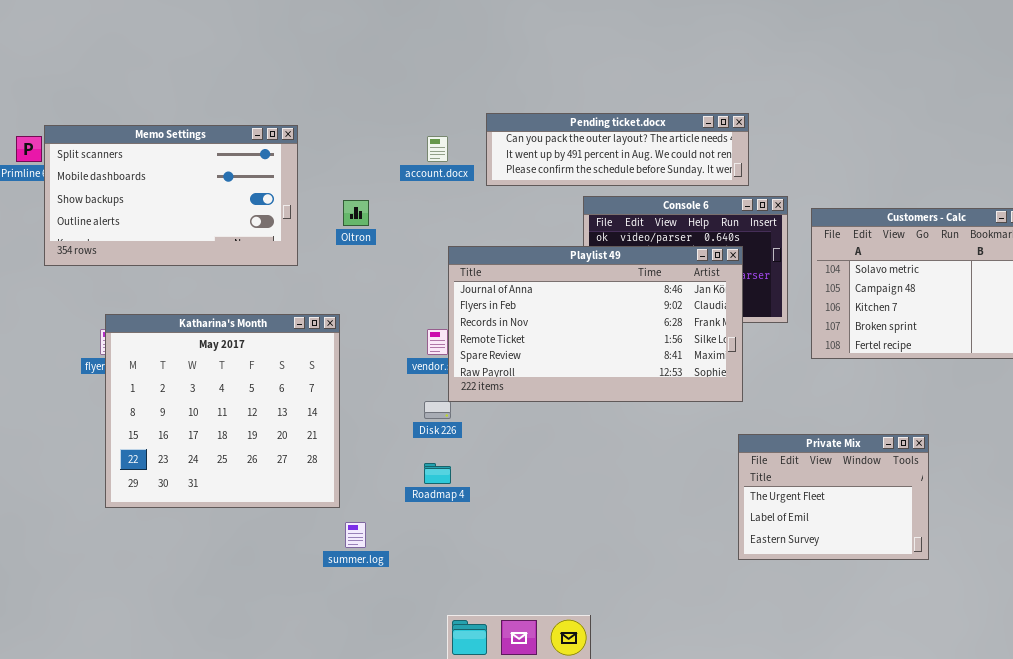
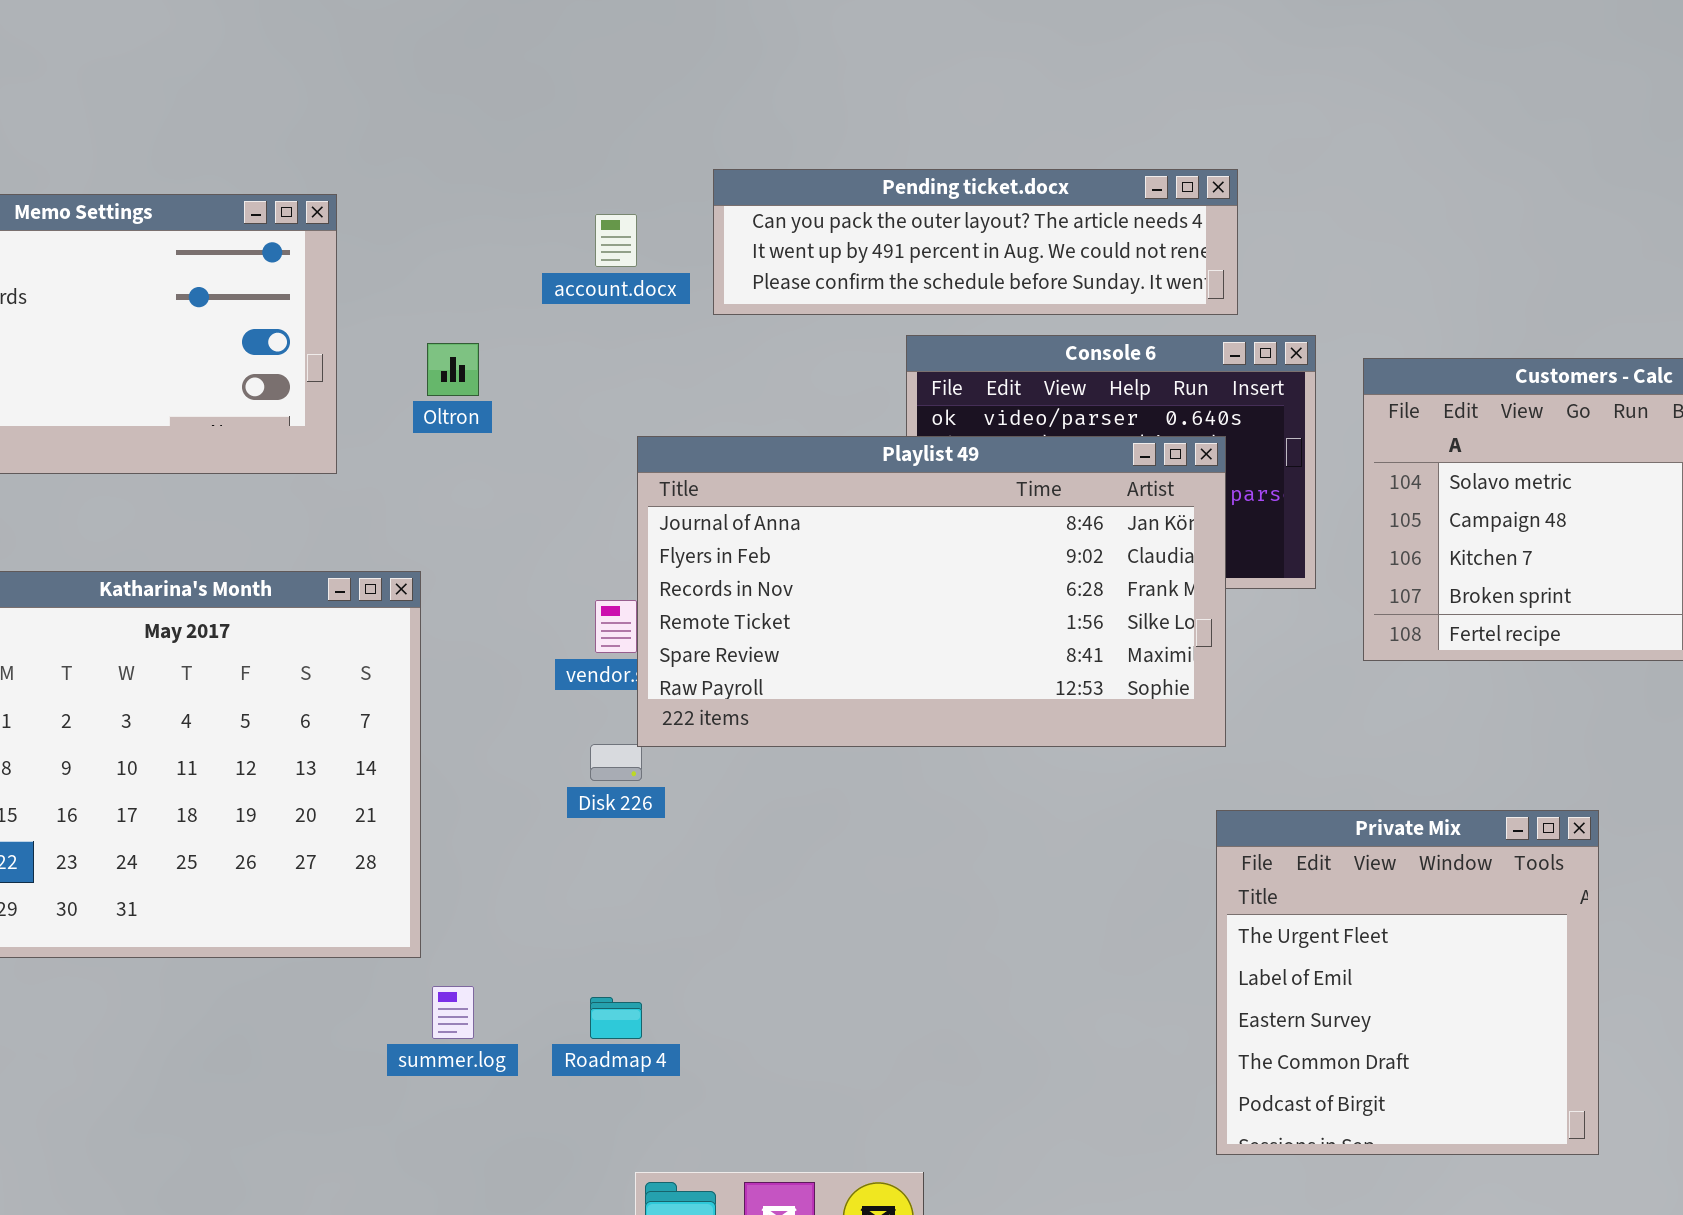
Private Mix: [738,434,929,560] -> [1216,810,1599,1155], resized
Roadmap 4: [424,463,451,484] -> [590,997,642,1039], moved

